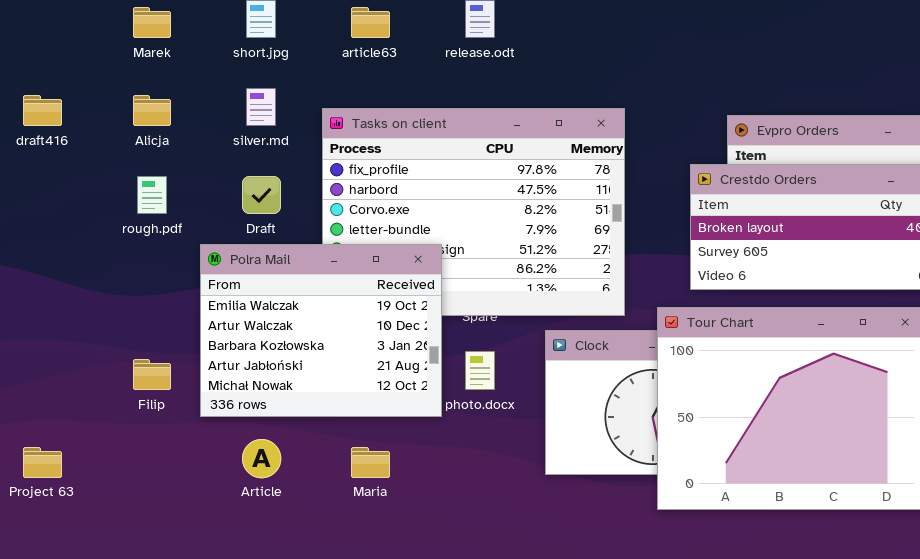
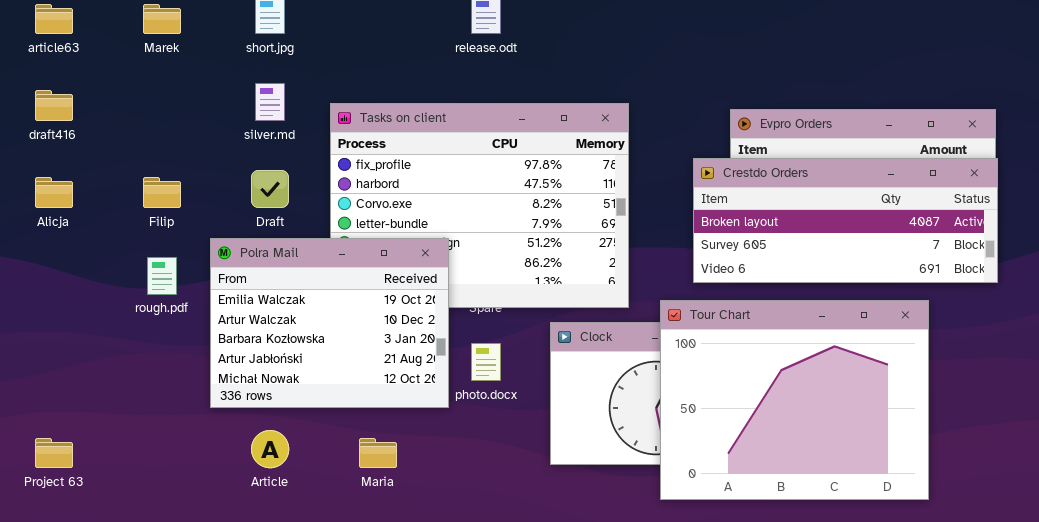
article63: [351,7,390,38] -> [35,4,73,34], moved
Alicja: [133,95,171,126] -> [35,177,73,208], moved
rough.pdf: [137,176,167,214] -> [147,257,177,295], moved
Filip: [133,359,171,390] -> [143,177,181,208], moved

